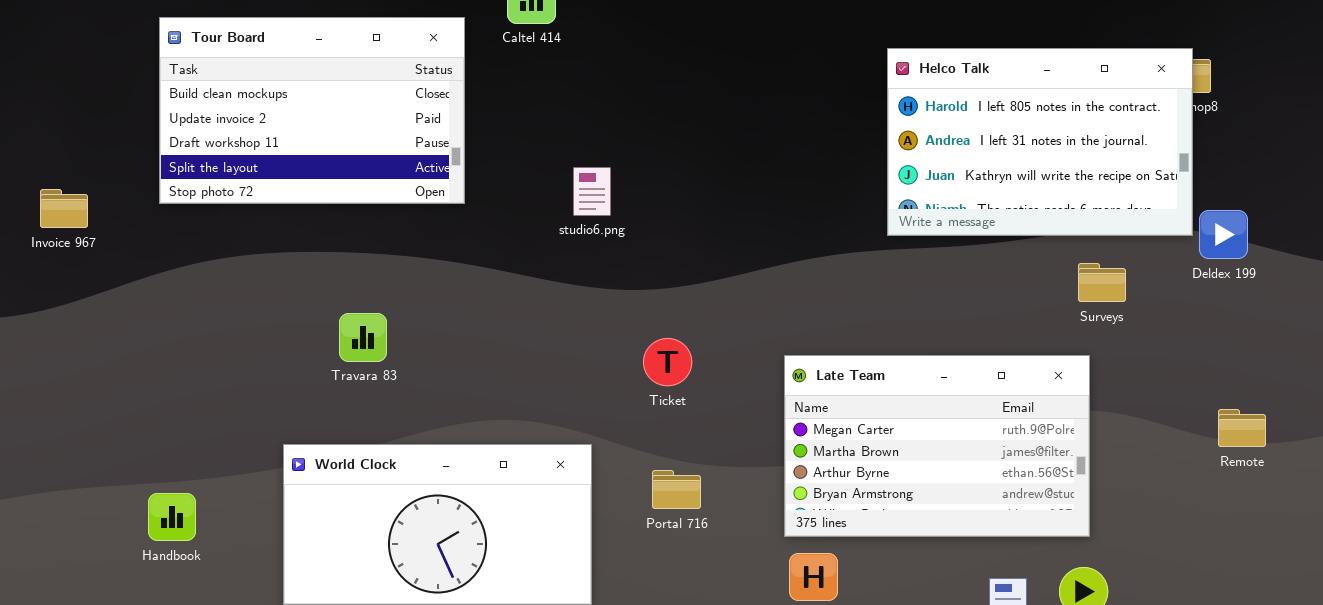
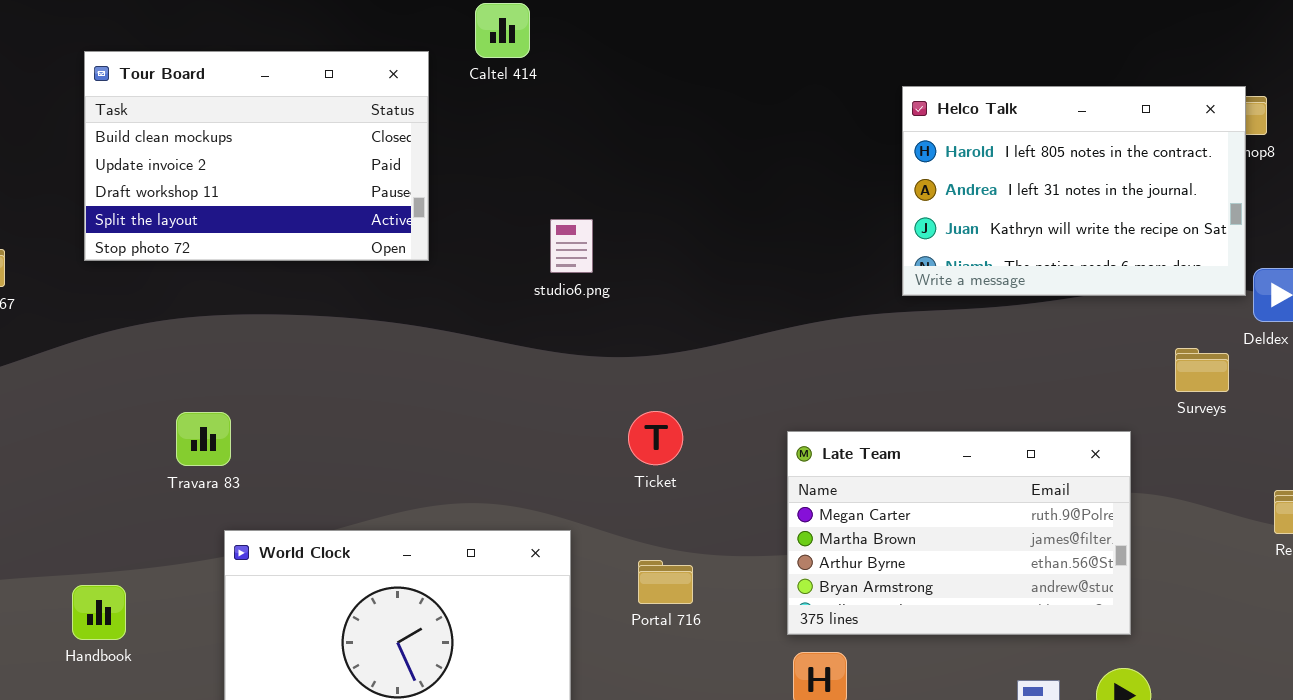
Surveys: [1078,263,1126,302] -> [1175,348,1229,392], moved
Travara 83: [339,313,387,362] -> [176,412,231,466], moved

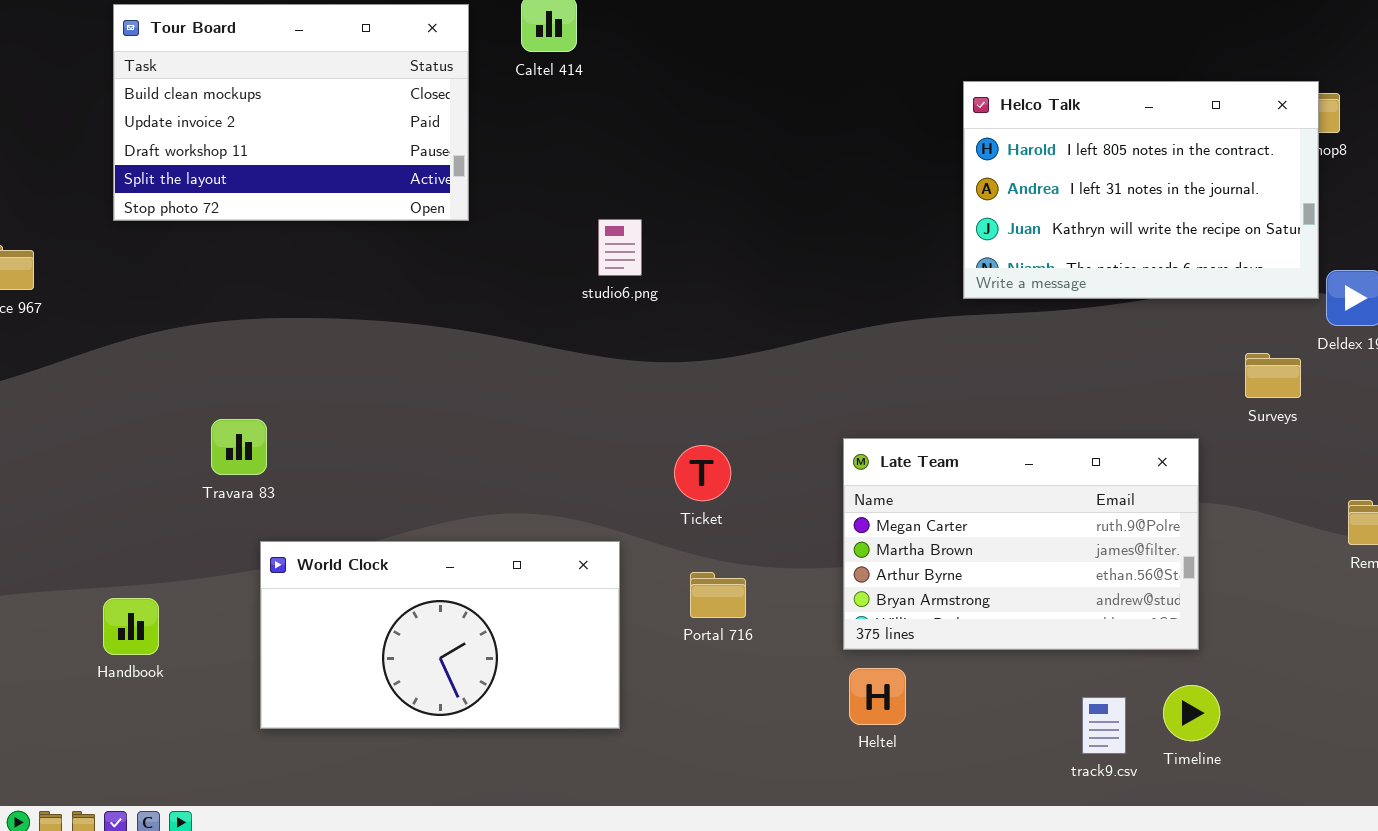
Tour Board: [84,51,429,261] -> [113,4,469,221], moved
Ticket: [628,411,683,465] -> [674,445,731,501], moved

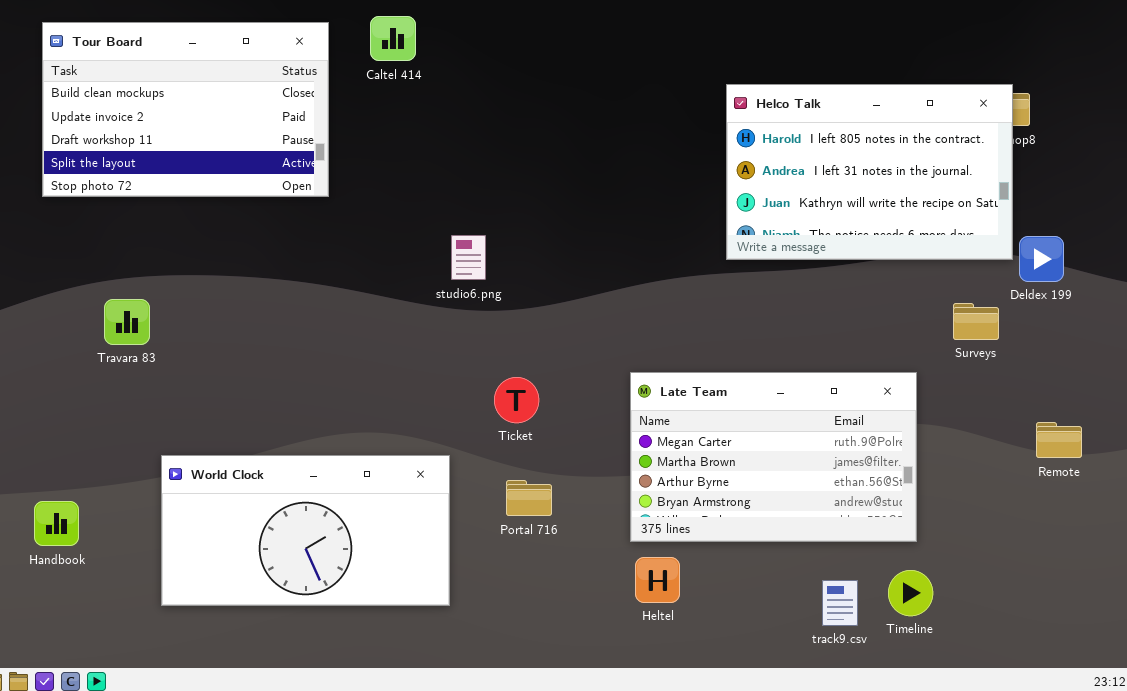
studio6.png: [598,219,642,276] -> [451,235,486,280], moved
Travara 83: [211,419,267,475] -> [104,299,150,345], moved

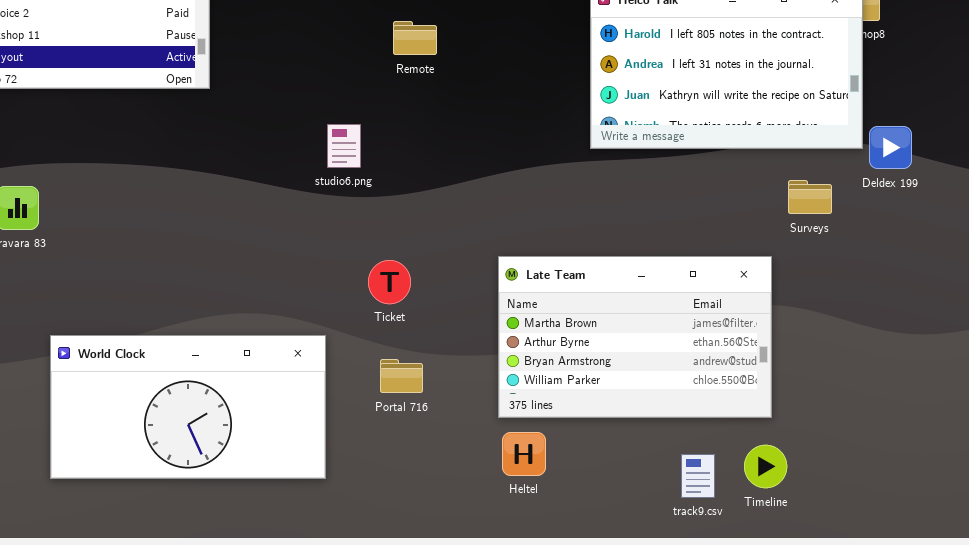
Surveys: [953,303,999,340] -> [788,180,832,214], moved
Late Team: [630,372,917,542] -> [498,256,772,418], scrolled down 1 row
Remote: [1036,422,1082,458] -> [393,21,437,55], moved

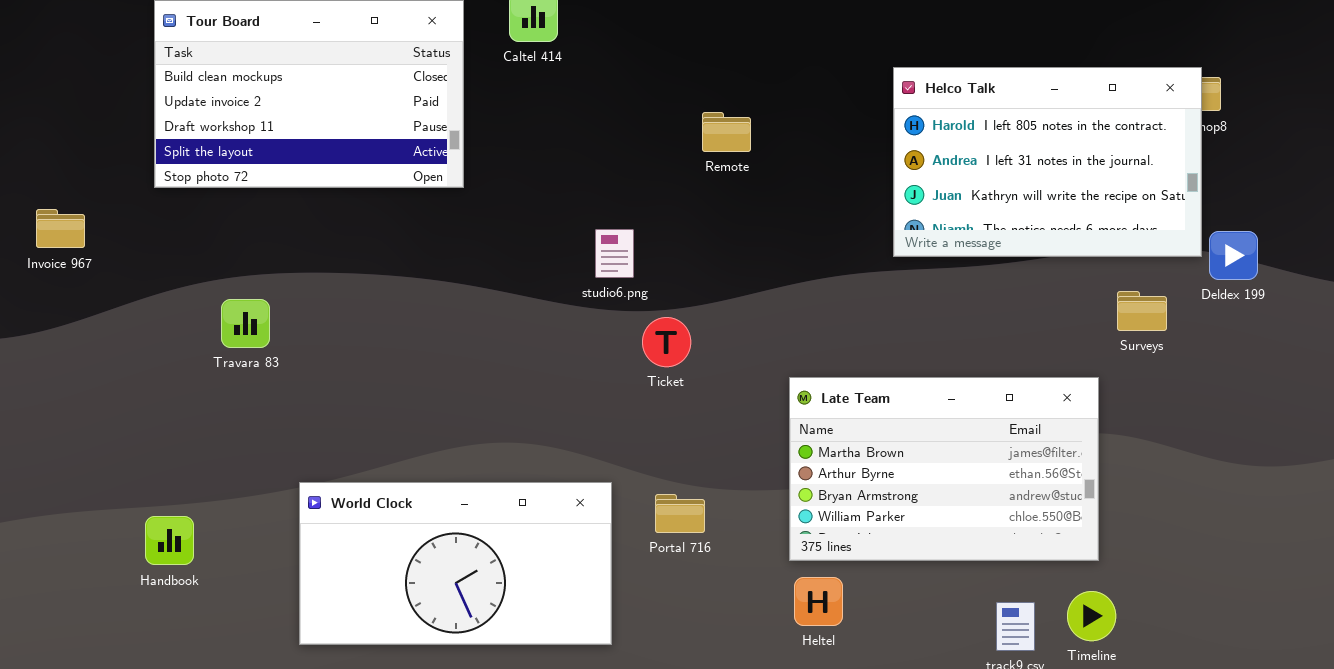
Remote: [393,21,437,55] -> [702,112,751,152], moved
Ticket: [368,260,411,304] -> [642,317,691,367], moved
World Clock: [50,335,326,479] -> [299,482,612,645], moved

